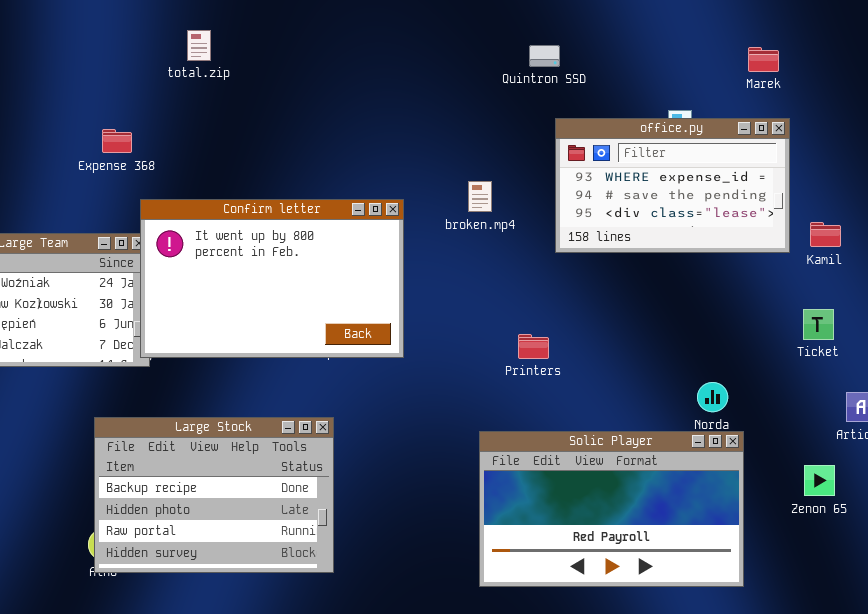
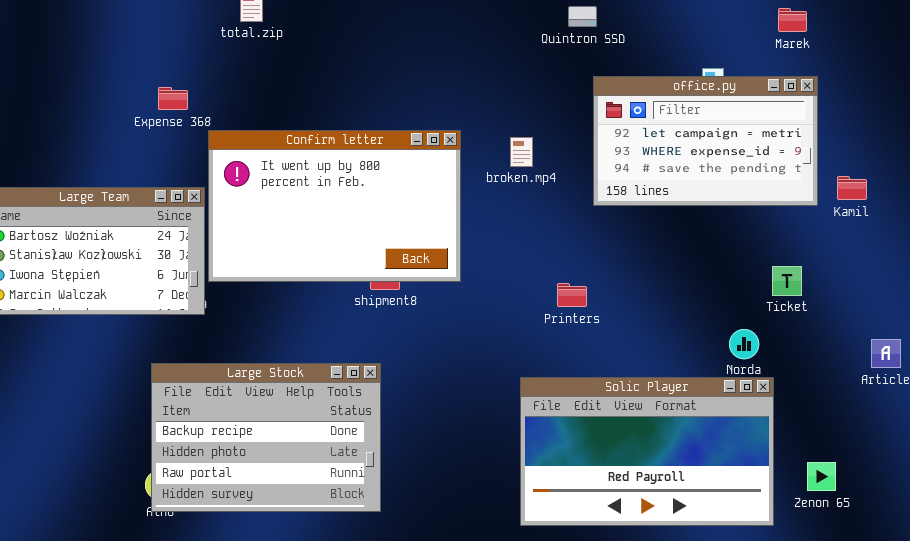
office.py: [555,118,790,253] -> [593,76,818,206], scrolled up 1 row
Confirm letter: [140,199,404,358] -> [208,130,461,282], moved
Ticket: [803,309,834,340] -> [772,266,802,296], moved
Zenon 65: [804,465,835,496] -> [807,462,836,491], moved

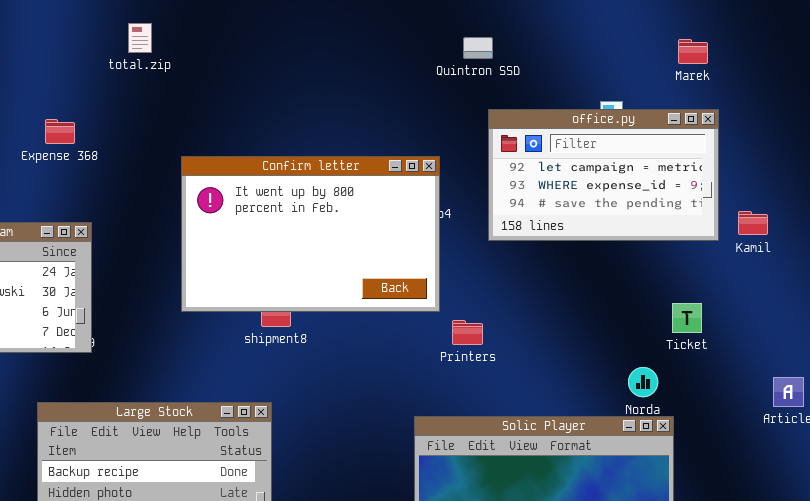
Confirm letter: [208,130,461,282] -> [181,156,440,312], moved

